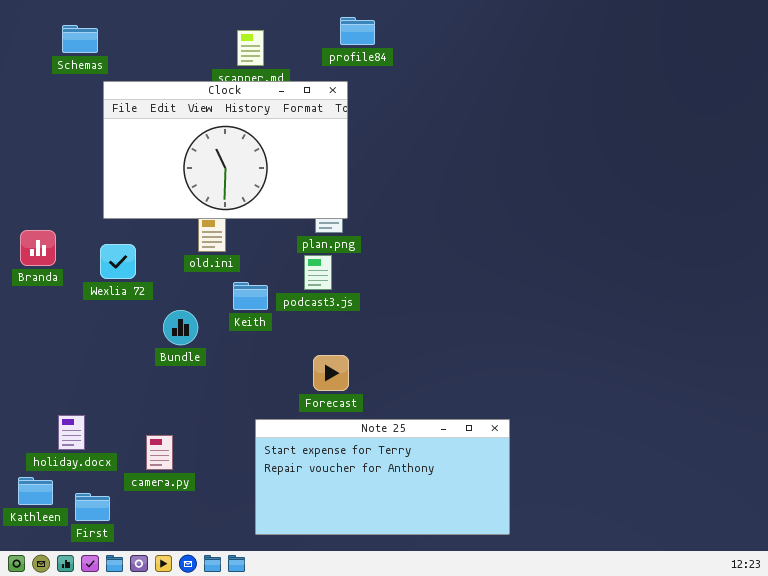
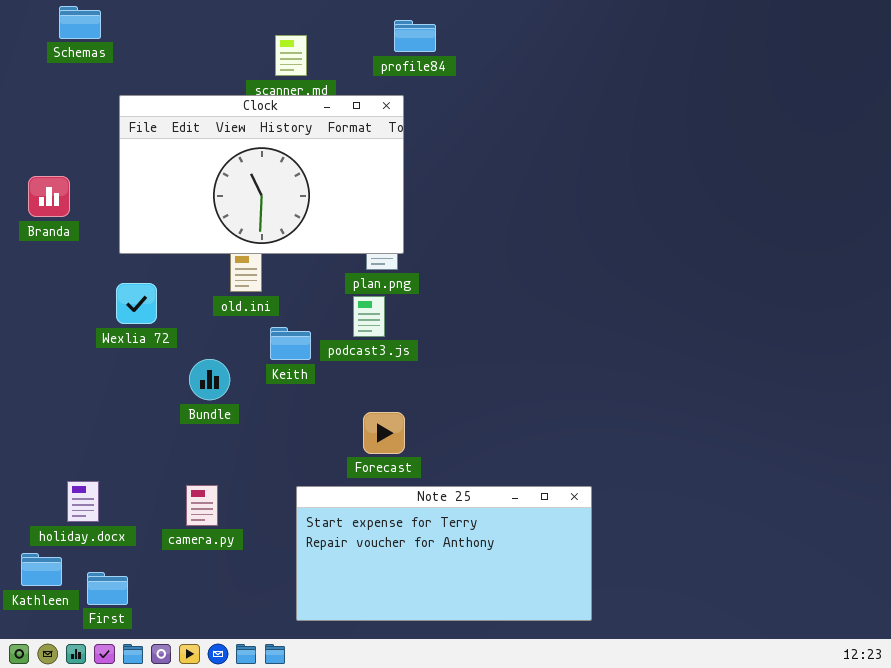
Schemas: [62,25,98,53] -> [59,6,101,39], moved
Branda: [20,230,56,266] -> [28,176,70,217], moved
camera.py: [146,435,173,470] -> [186,485,218,526], moved

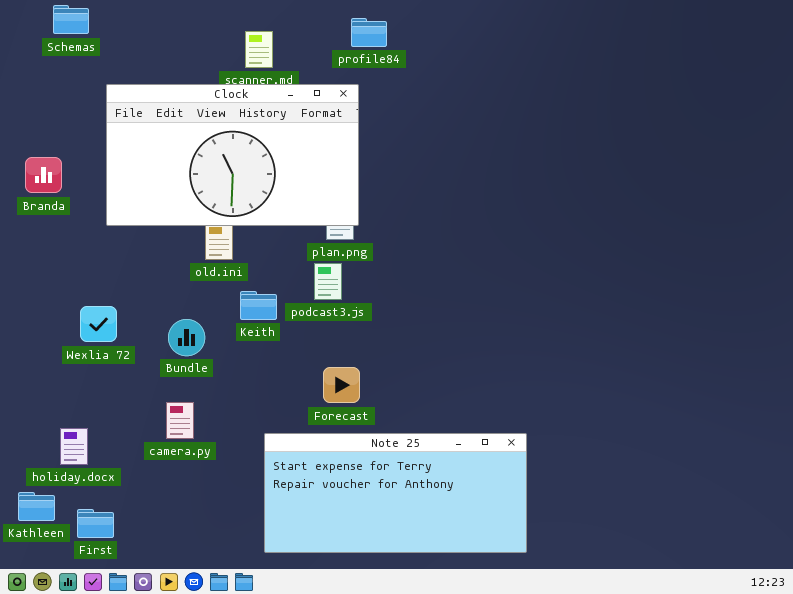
Wexlia 72: [116,283,157,324] -> [80,306,117,342], moved
camera.py: [186,485,218,526] -> [166,402,194,439], moved

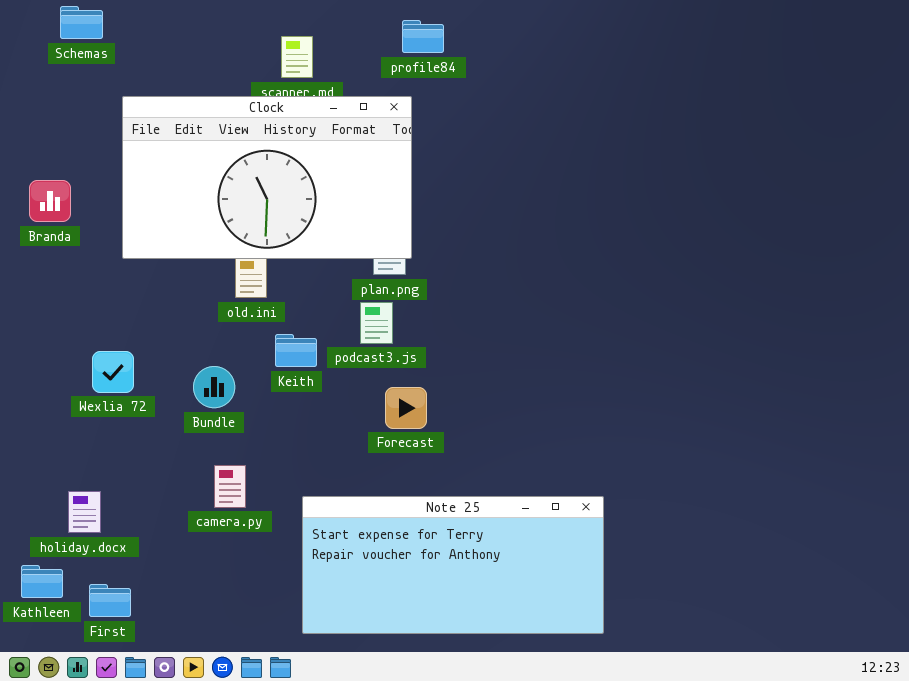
Forecast: [323,367,360,403] -> [385,387,427,429], moved
camera.py: [166,402,194,439] -> [214,465,246,508], moved

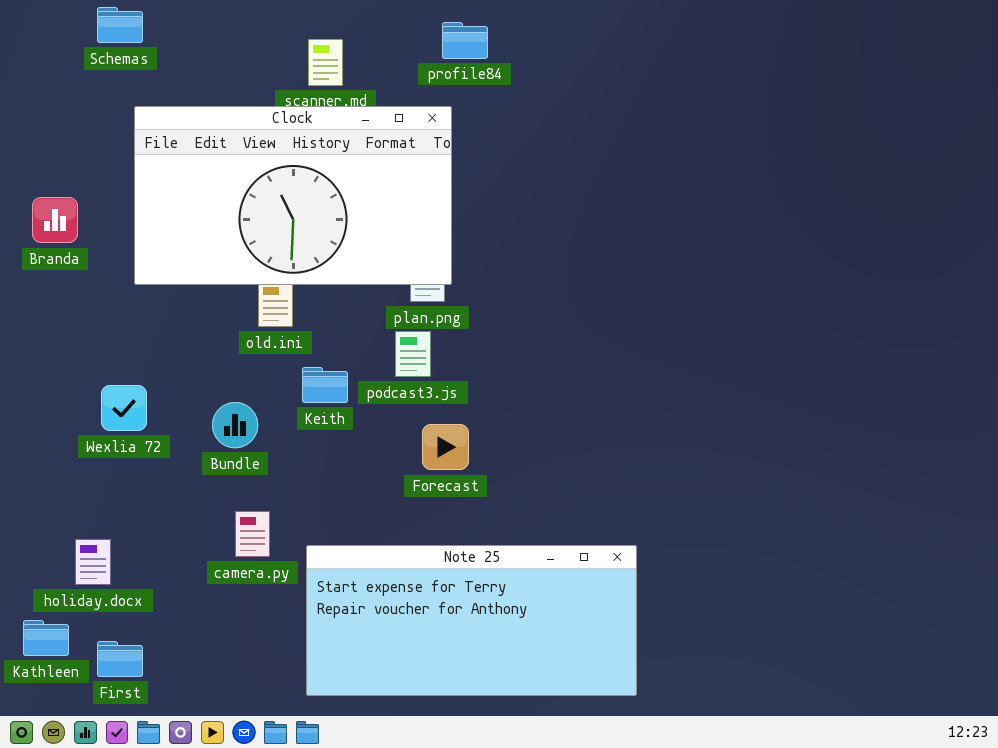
Schemas: [60,6,103,39] -> [97,7,143,43], moved
Note 25: [302,496,604,634] -> [306,545,637,696], moved

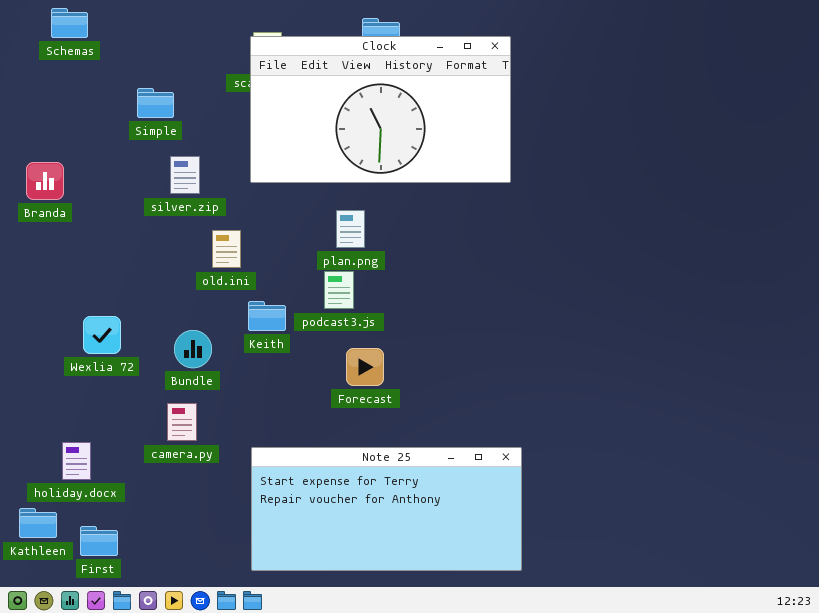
Schemas: [97,7,143,43] -> [51,8,88,38], moved
Clock: [134,106,452,285] -> [250,36,511,183], moved
camera.py: [235,511,270,557] -> [167,403,197,441], moved

